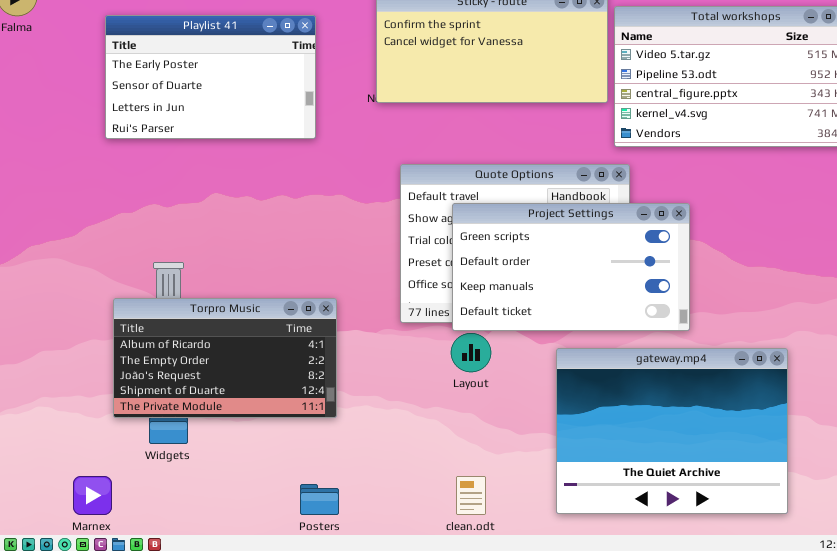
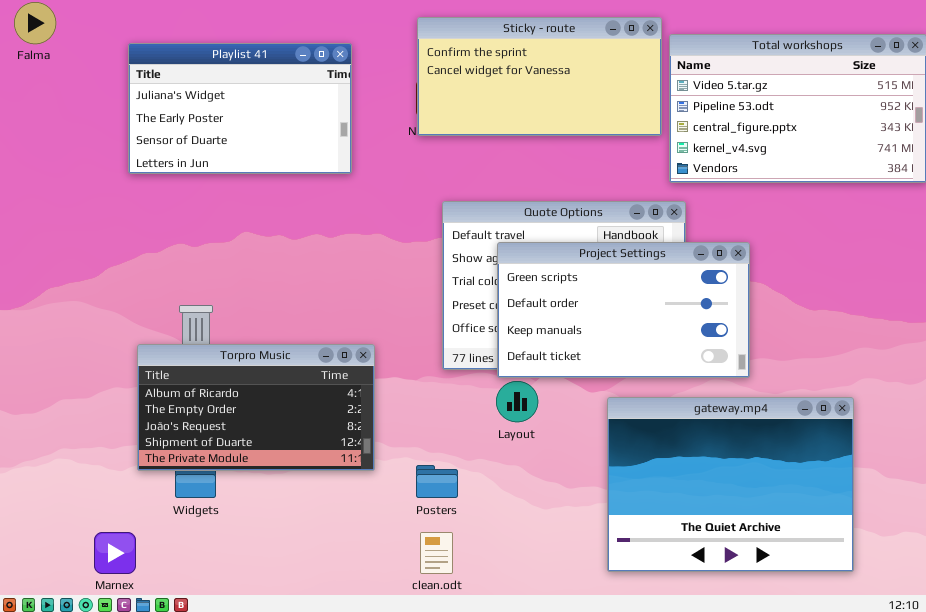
Playlist 41: [105,15,316,139] -> [128,43,352,174], scrolled up 1 row
clean.odt: [456,476,486,515] -> [420,532,453,574], moved
Posters: [300,484,339,515] -> [416,465,458,498], moved

